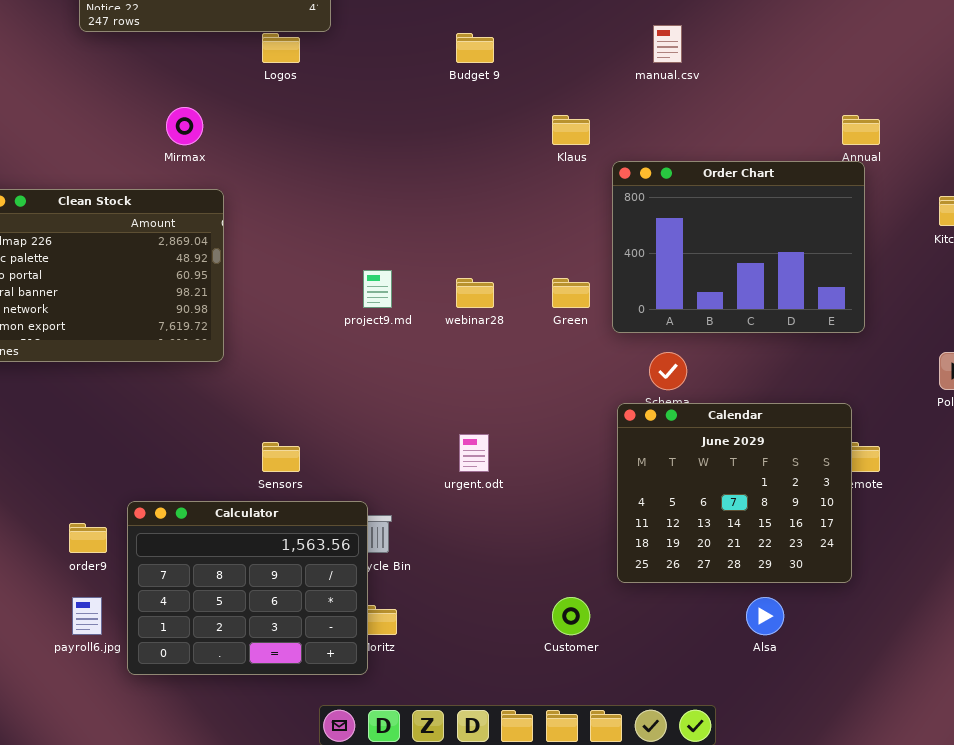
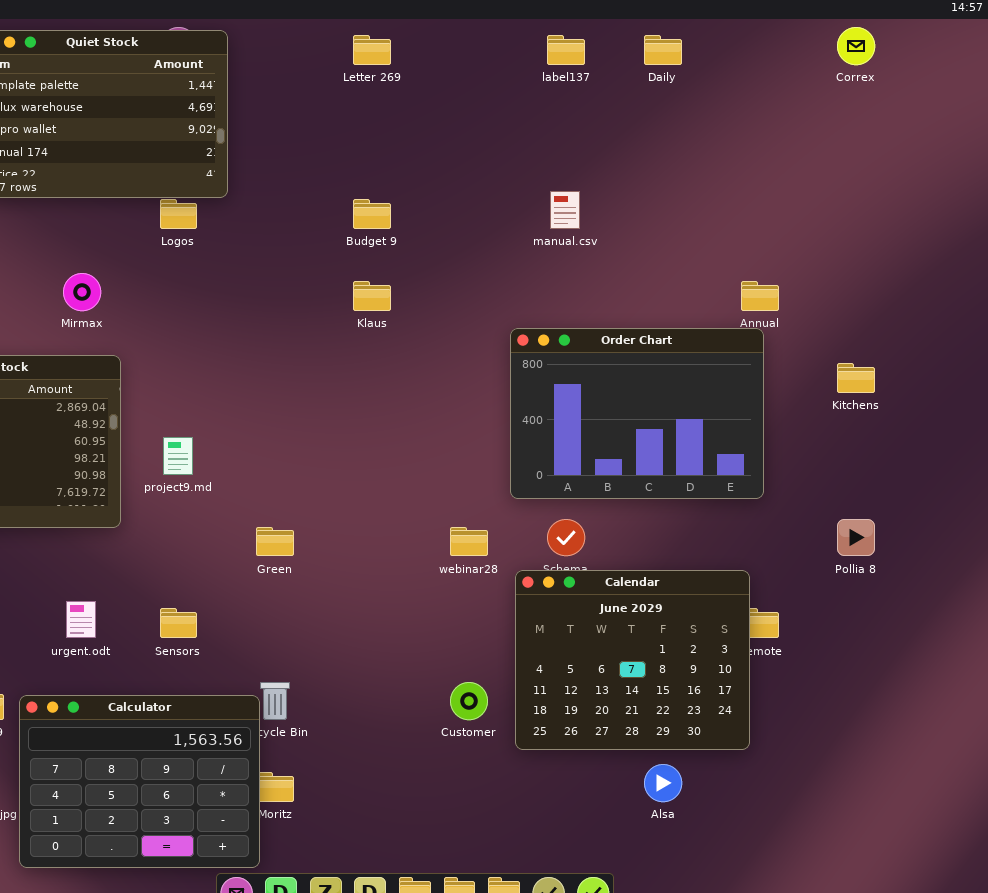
Klaus: [552,115,590,145] -> [353,281,391,311], moved
project9.md: [363,270,392,308] -> [163,437,193,475], moved
webinar28: [456,278,494,308] -> [450,527,488,556], moved
Green: [552,278,590,308] -> [256,527,294,556], moved
urgent.odt: [459,434,489,472] -> [66,601,96,638], moved
Calculator: [127,501,368,675] -> [19,695,260,868], moved
Customer: [552,597,590,635] -> [450,682,488,720], moved

